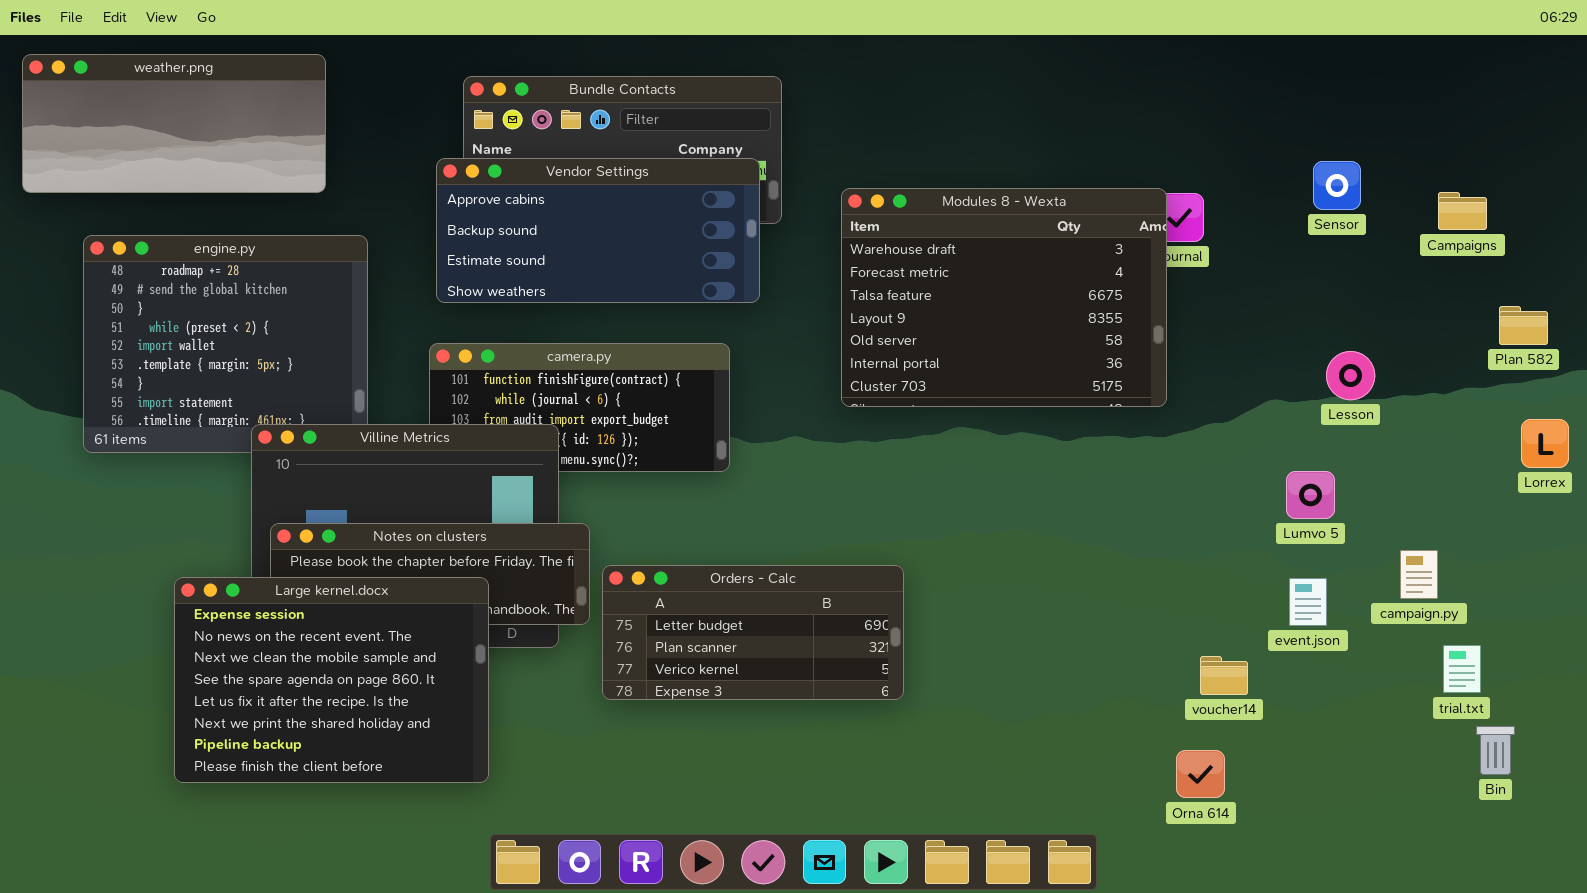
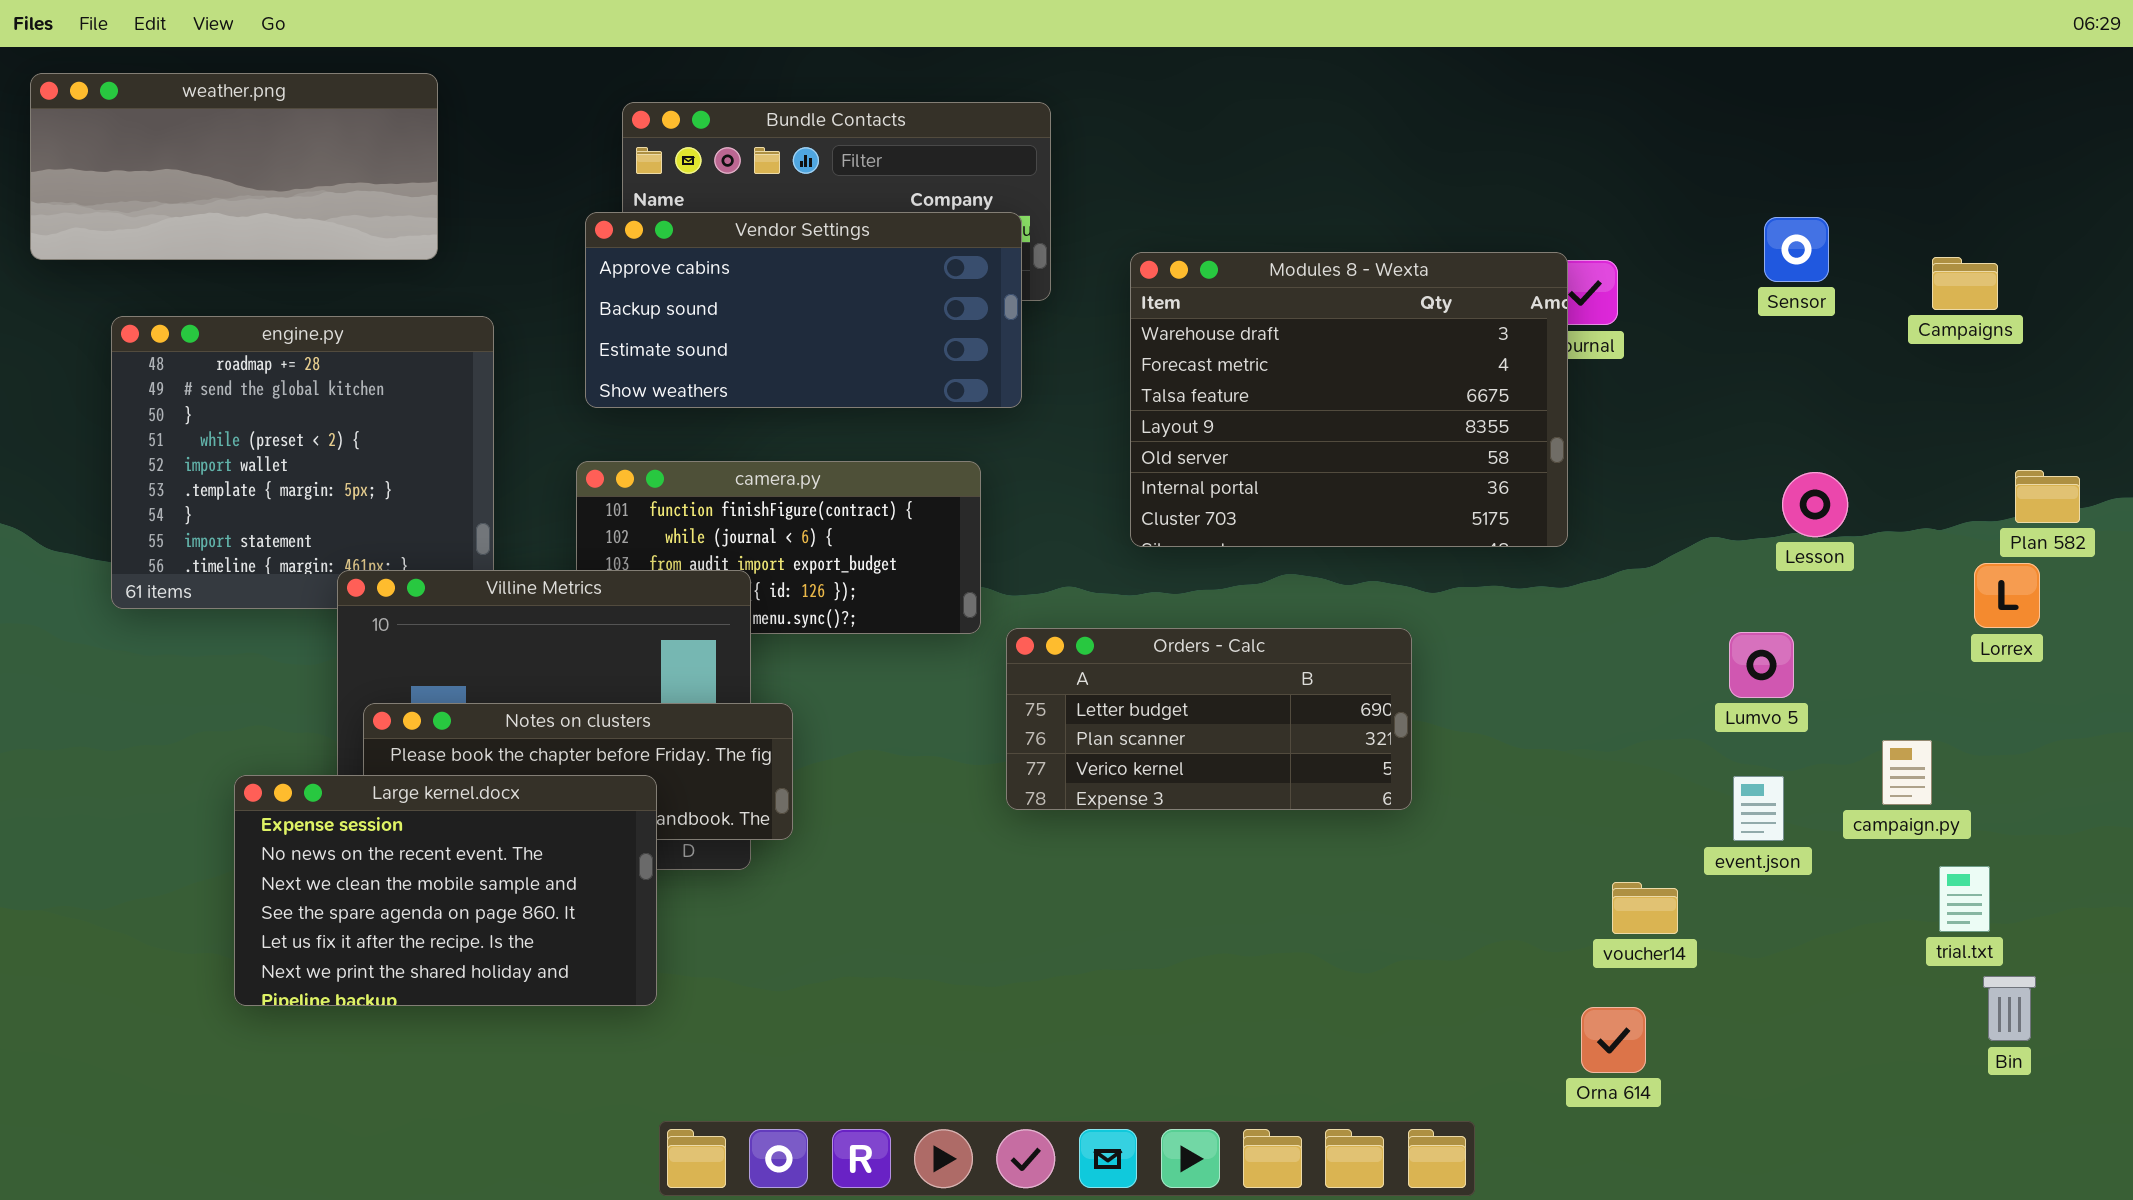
Plan 582: [1499,306,1548,345] -> [2015,470,2080,523], moved
Lorrex: [1521,419,1569,468] -> [1974,563,2040,628], moved
Orders - Calc: [602,565,904,700] -> [1006,628,1412,810], moved
Large kernel.docx: [174,577,489,783] -> [234,775,657,1006], resized

